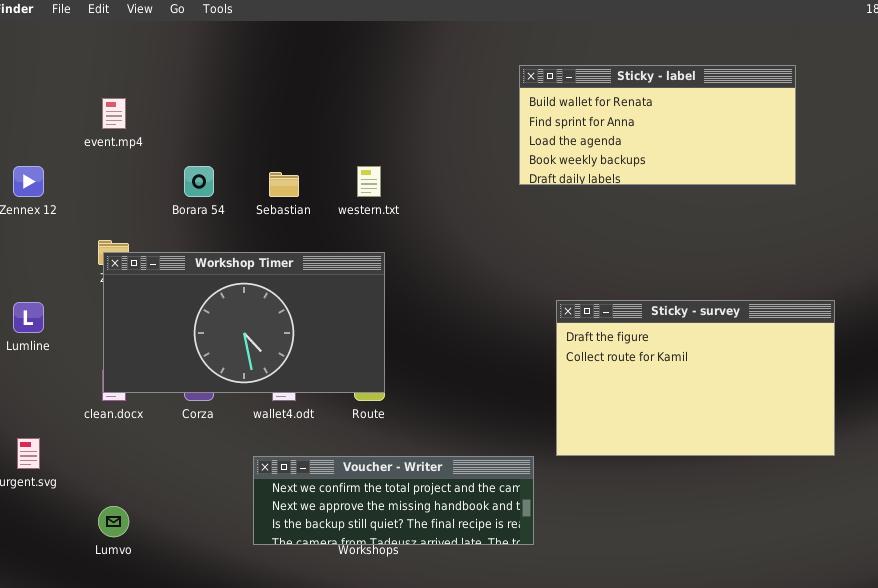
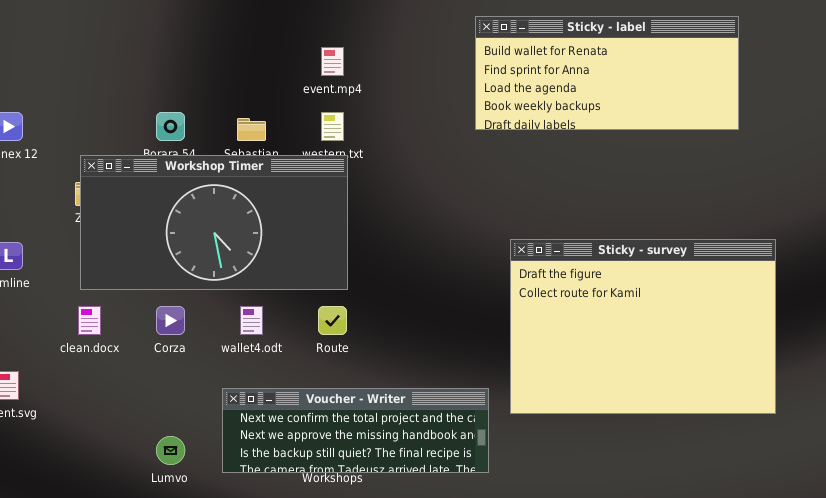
event.mp4: [102,98,126,129] -> [321,47,344,76], moved
Workshop Timer: [103,252,385,393] -> [80,155,348,290], moved
Sticky - survey: [556,300,835,456] -> [510,239,776,414], resized
Lumvo: [98,506,129,537] -> [156,436,185,465], moved

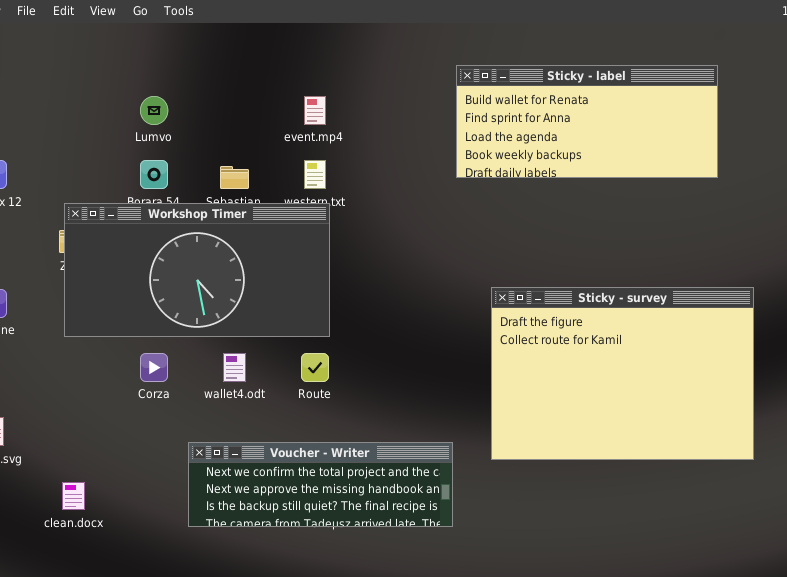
clean.docx: [78,306,101,335] -> [62,482,85,510], moved
Voucher - Writer: [222,388,489,473] -> [188,442,453,527], moved
Lumvo: [156,436,185,465] -> [140,96,168,125], moved

